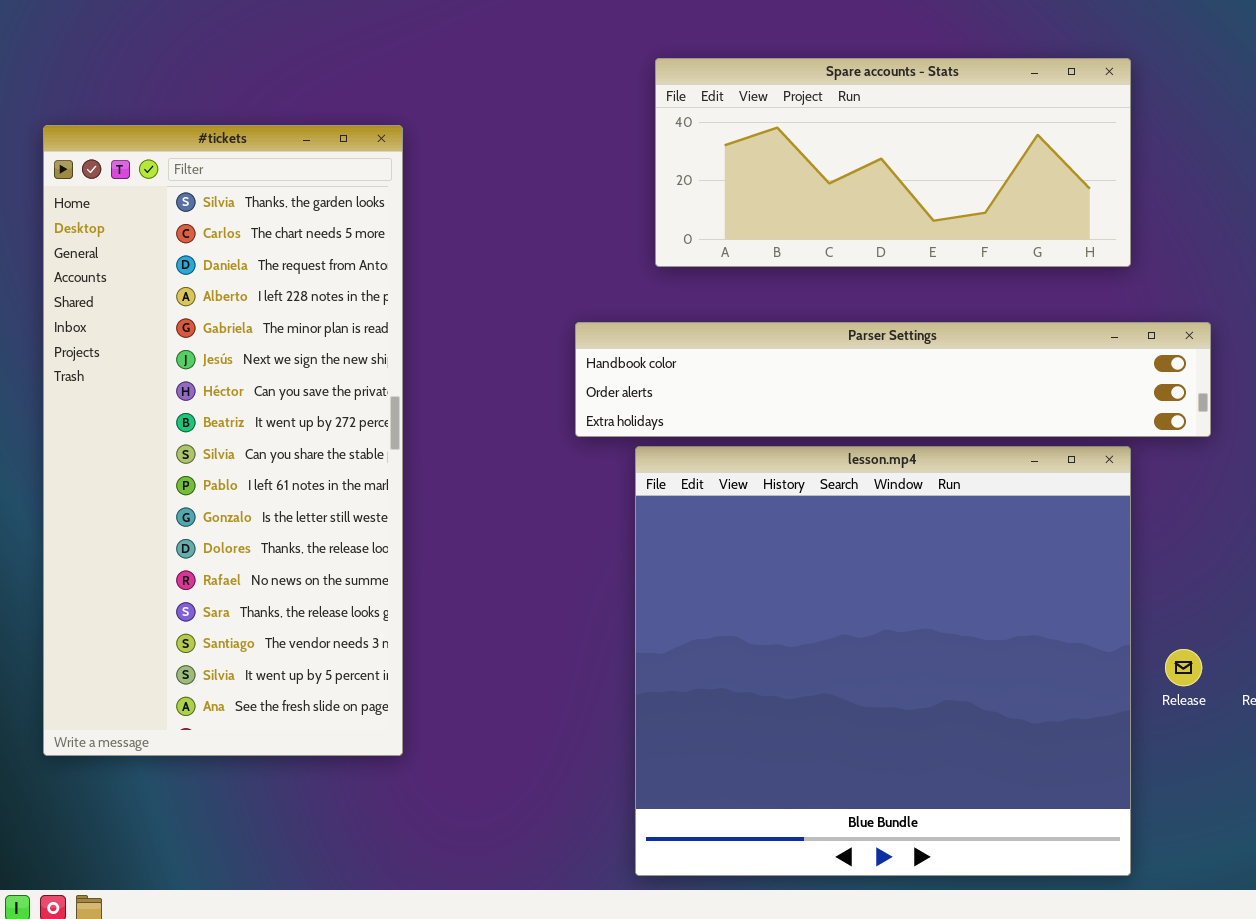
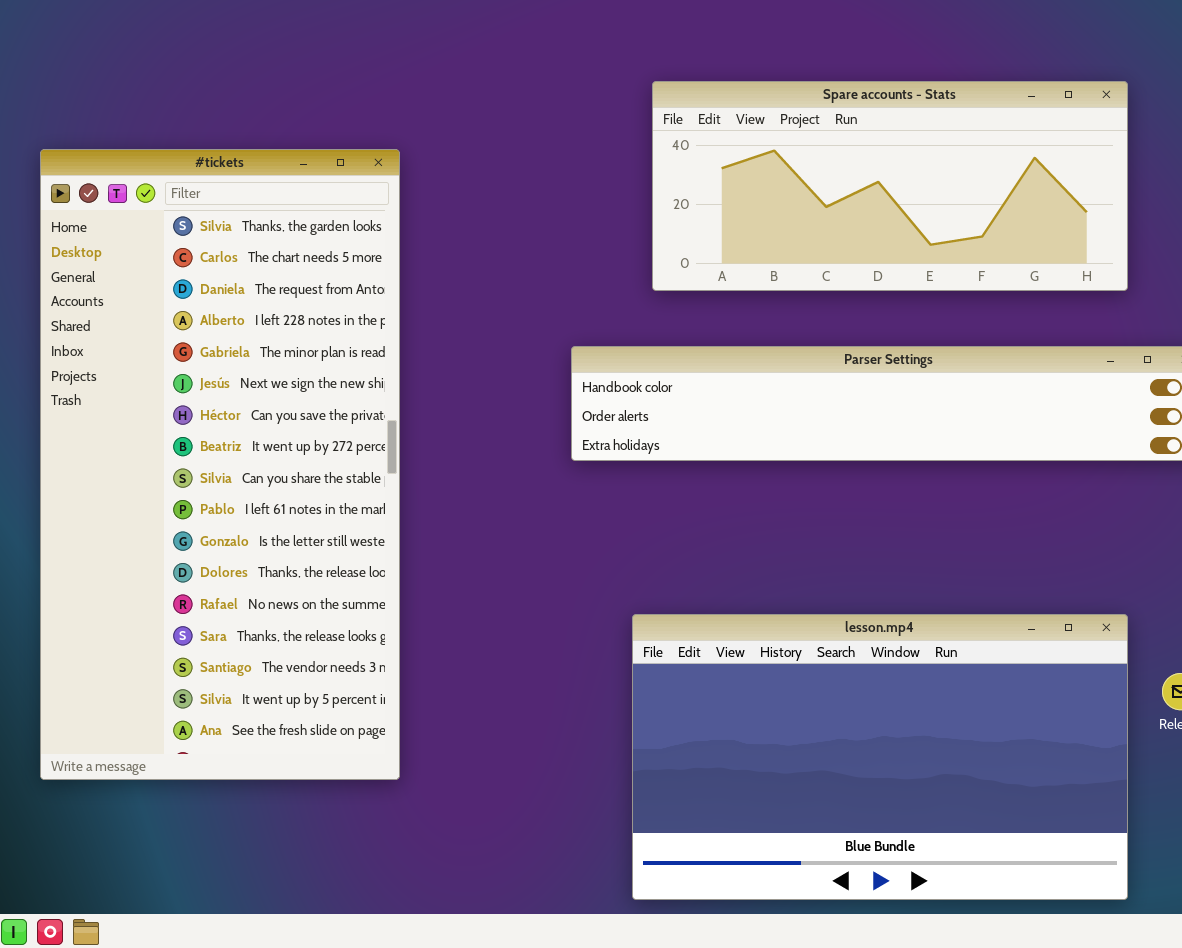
lesson.mp4: [635,446,1131,876] -> [632,614,1128,900], resized

